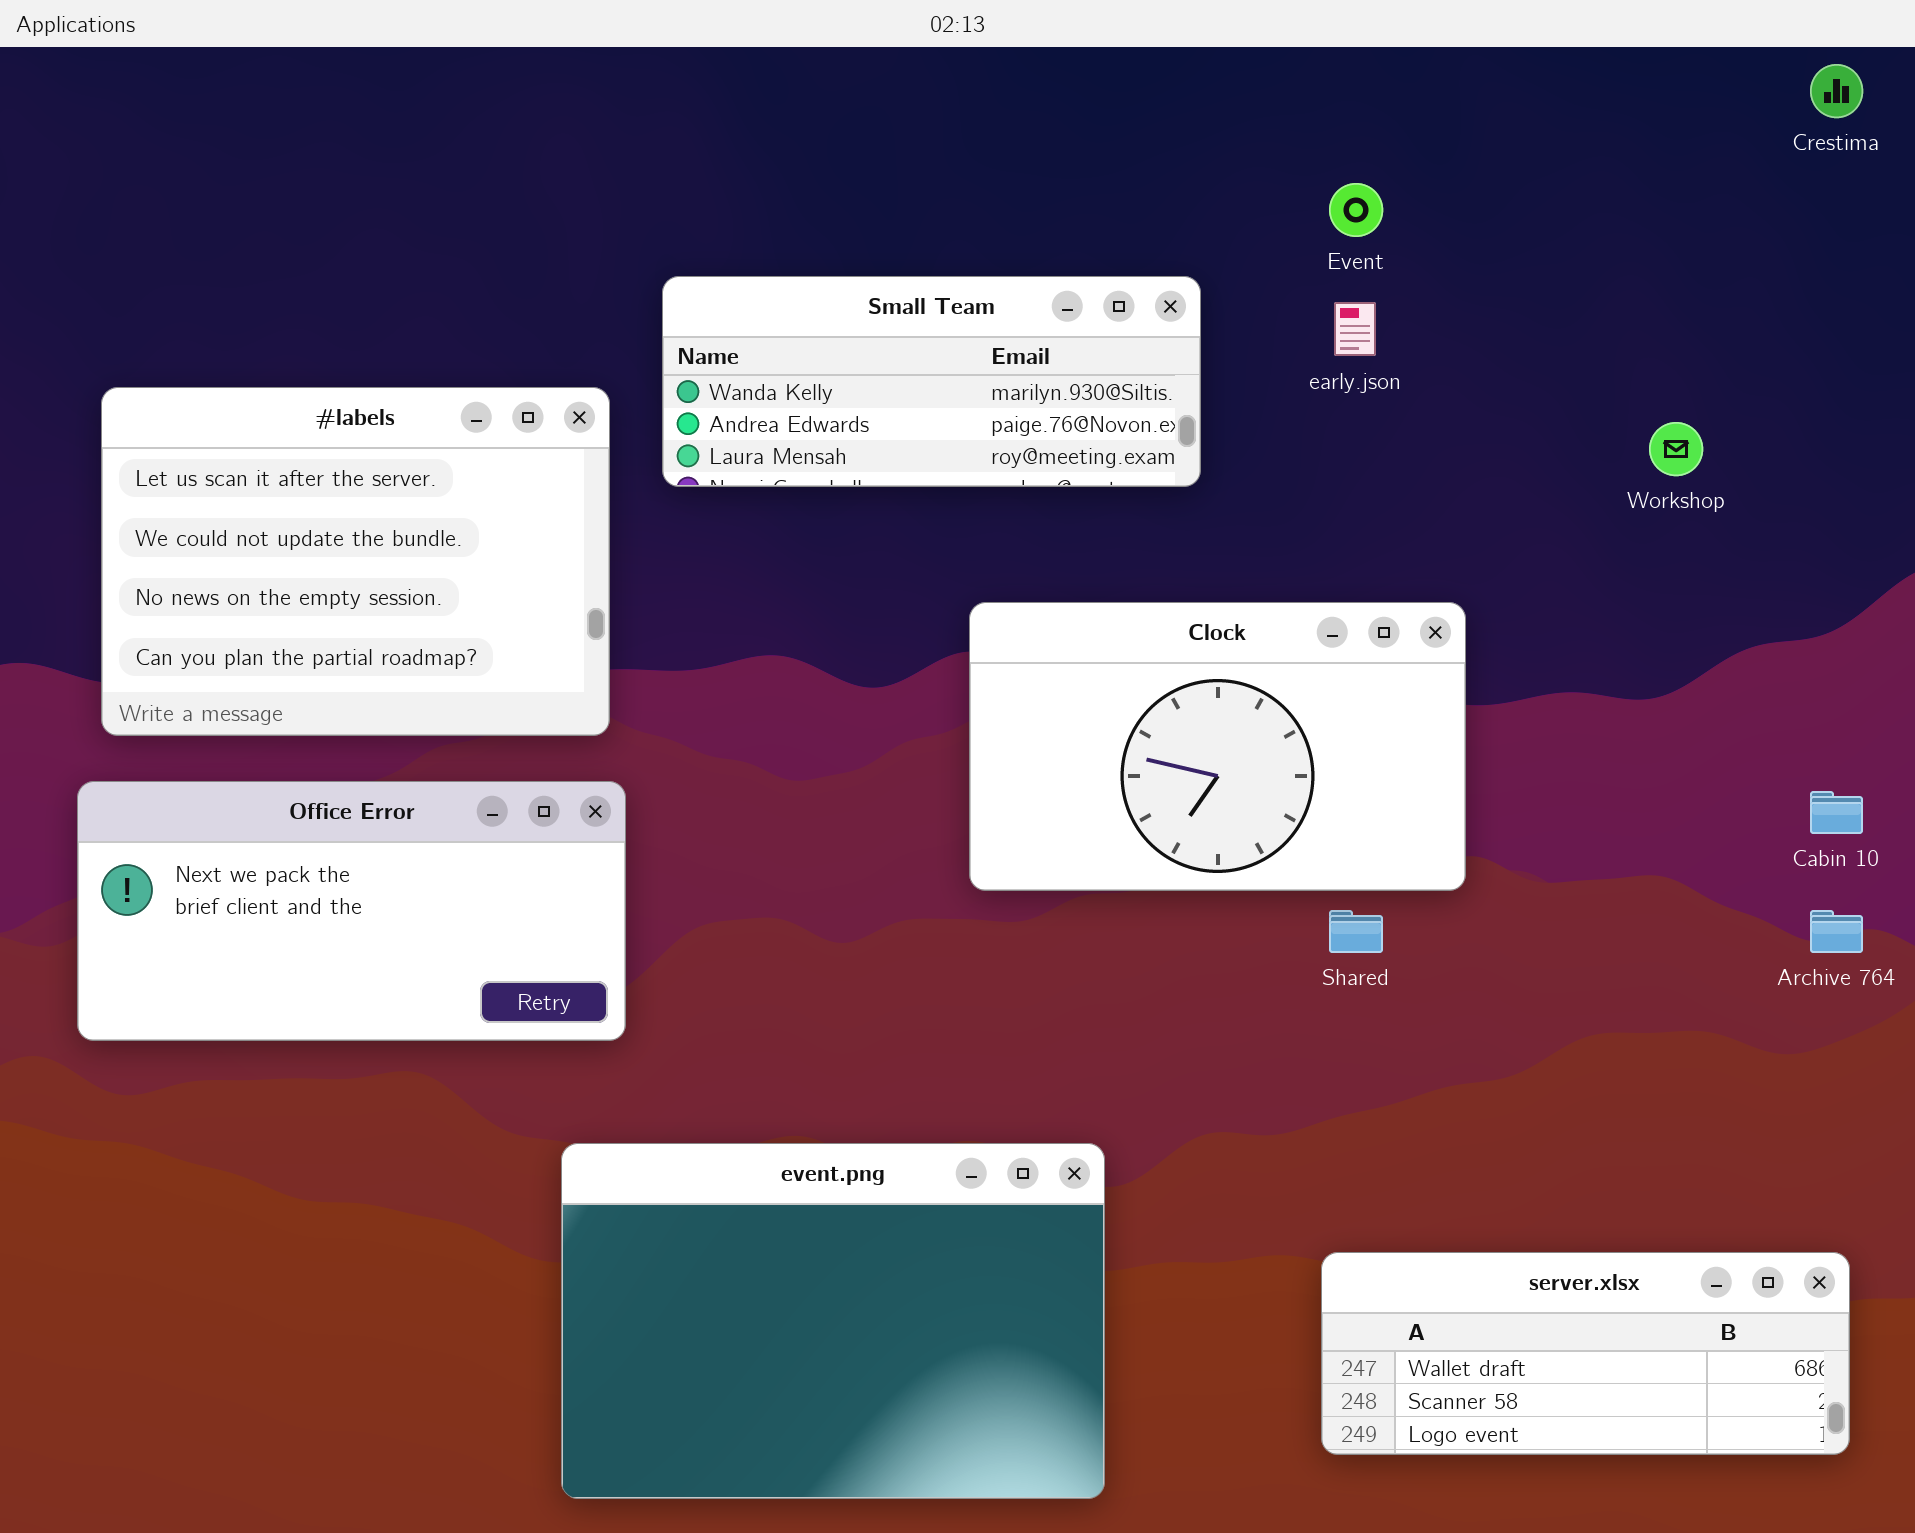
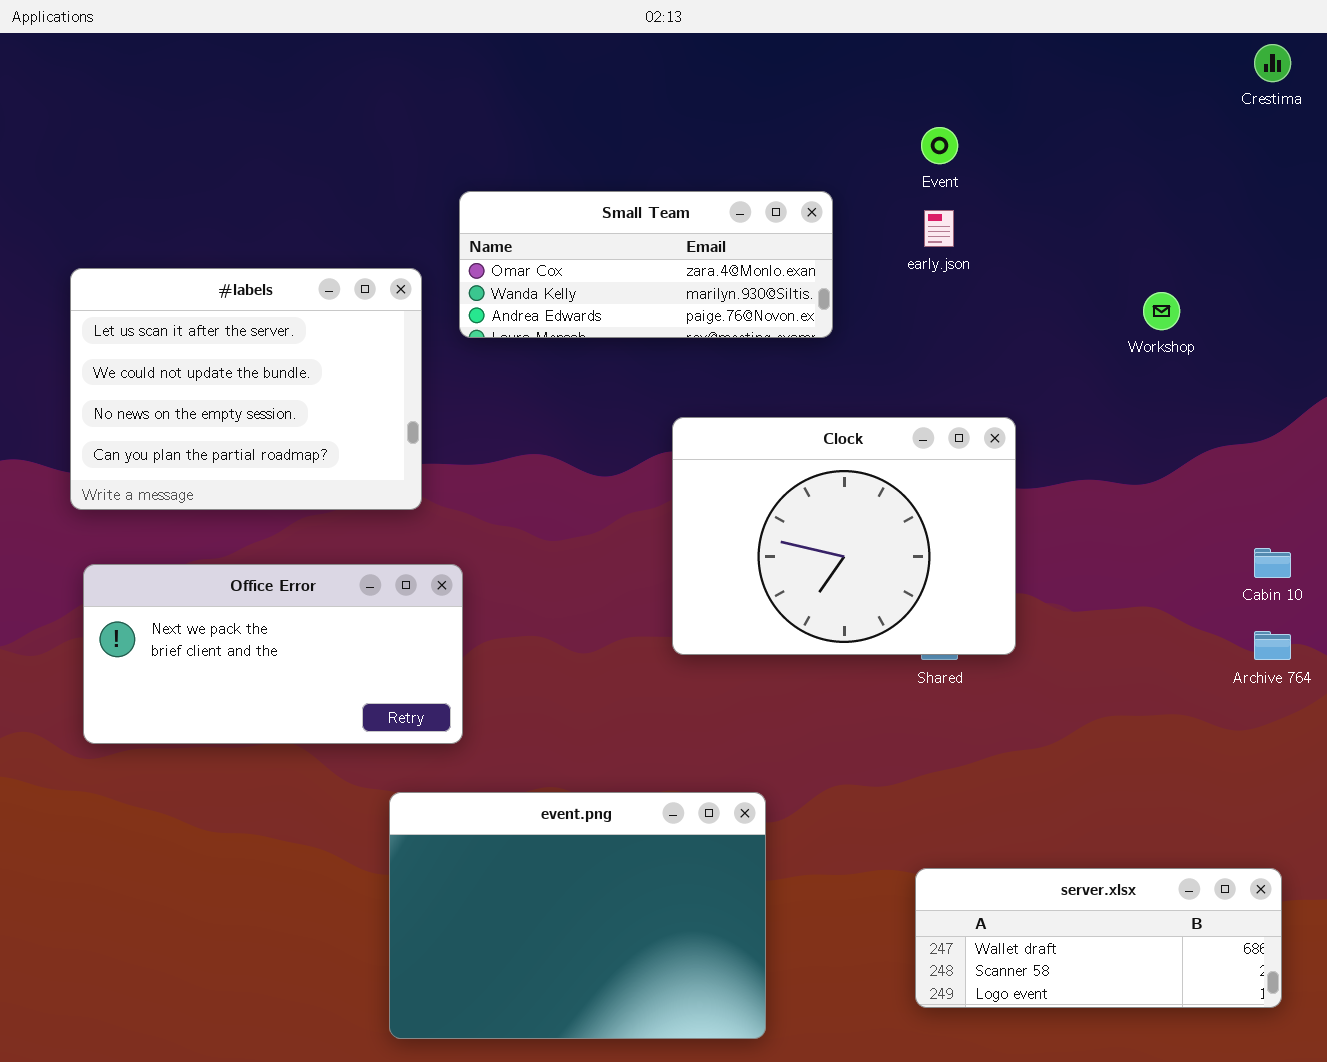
Small Team: [662,276,1201,487] -> [459,191,833,338], scrolled up 1 row
Clock: [969,602,1466,891] -> [672,417,1016,655], resized
Office Error: [77,781,626,1041] -> [83,564,463,744], moved

